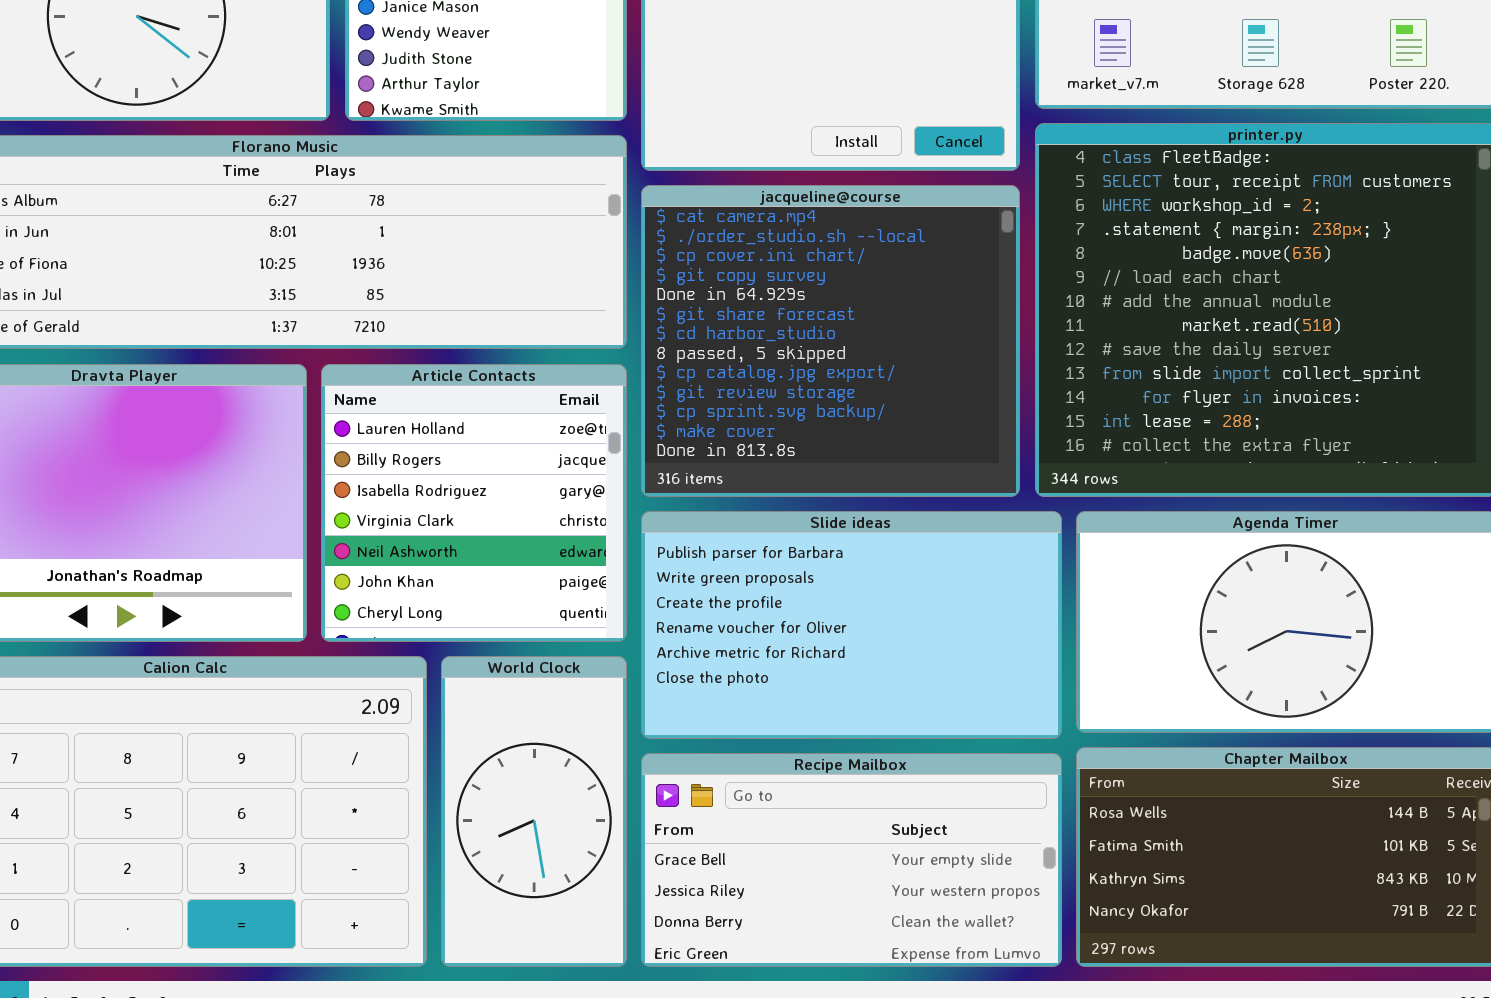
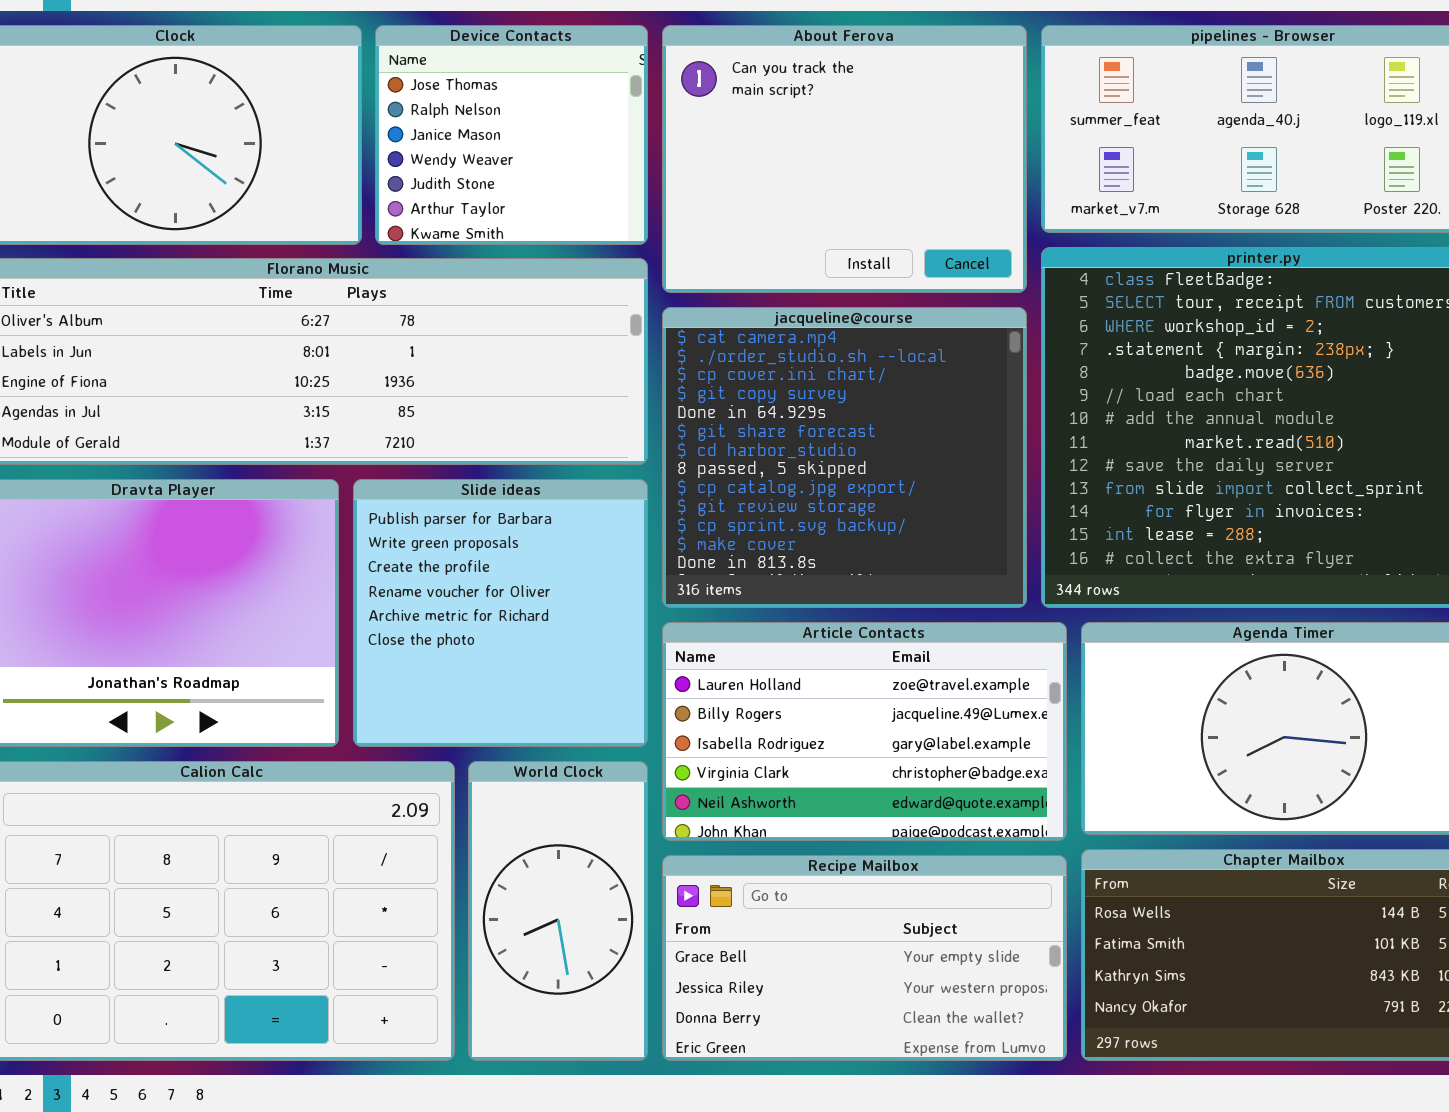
Article Contacts: [321,364,627,642] -> [662,622,1067,841], moved, resized
Slide ideas: [641,511,1062,739] -> [353,479,648,747], moved, resized

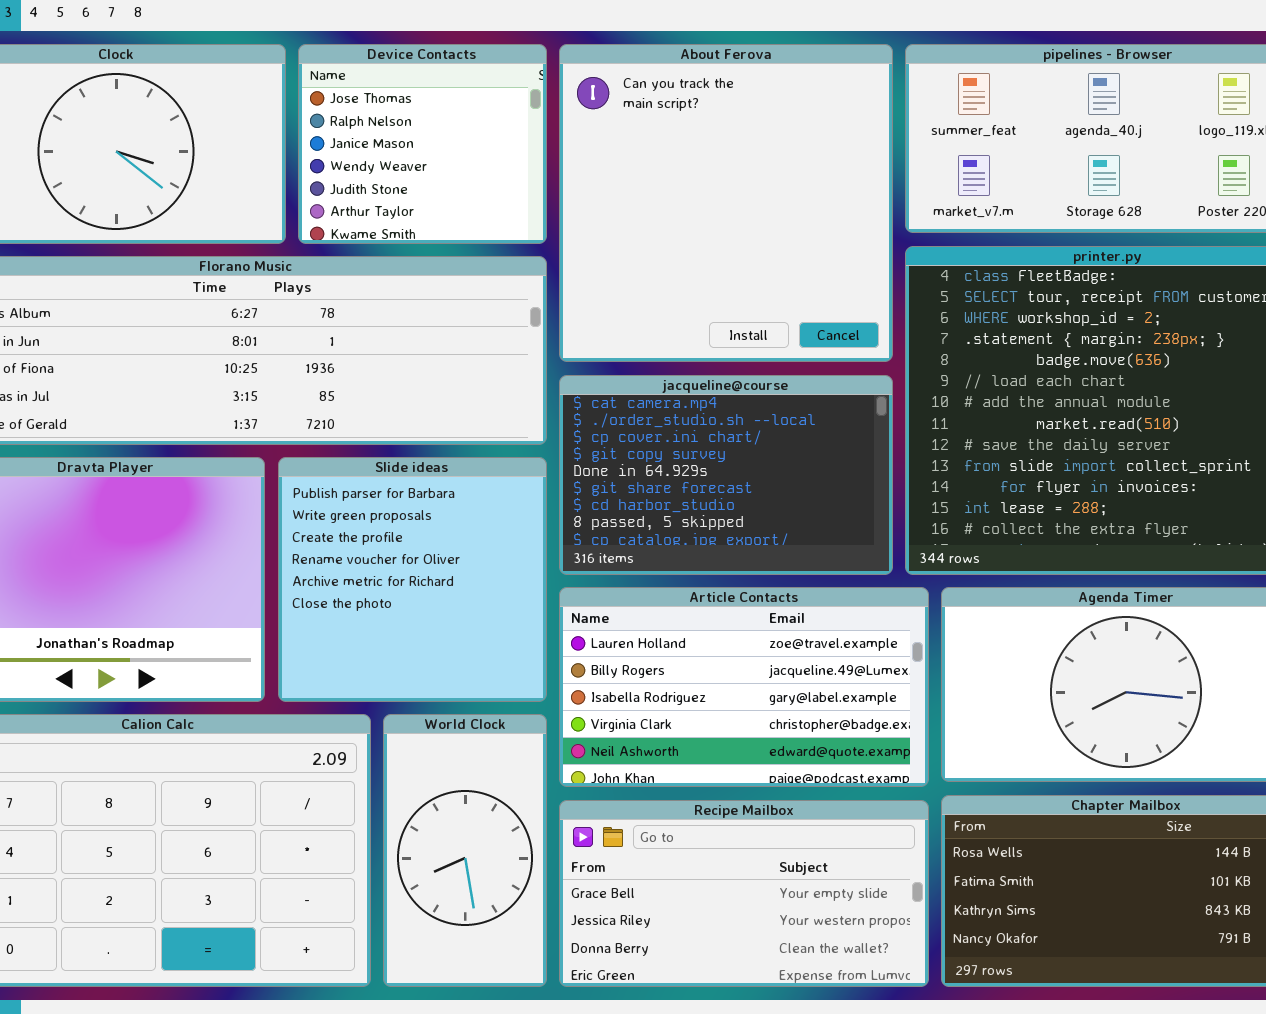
About Ferova: [662,25,1027,293] -> [559,44,893,362], resized
jacqueline@course: [662,307,1027,608] -> [559,375,893,575], resized

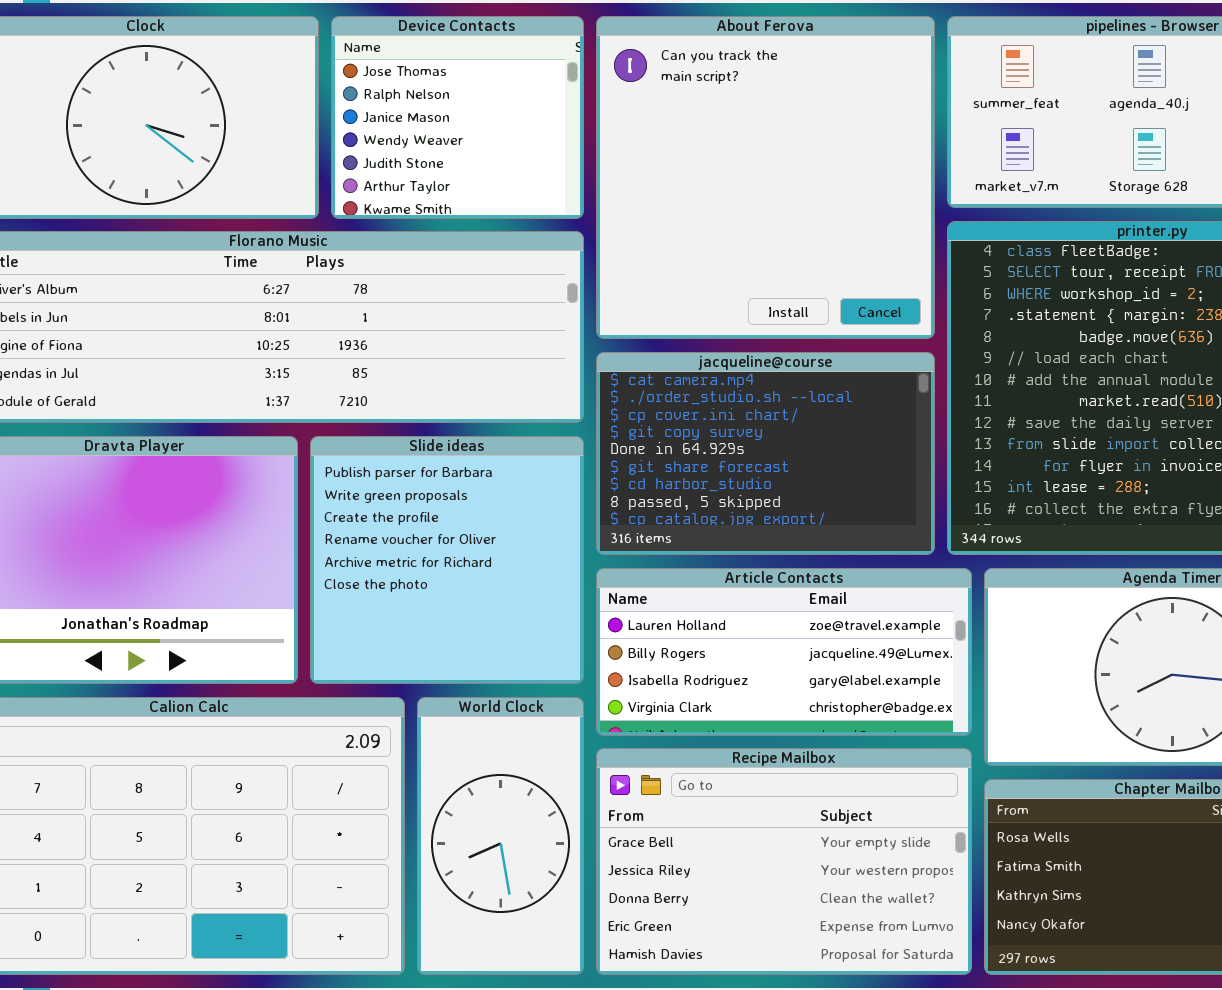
Article Contacts: [559,587,929,787] -> [596,568,972,736], resized
Recipe Mailbox: [559,800,929,987] -> [596,748,972,975], resized

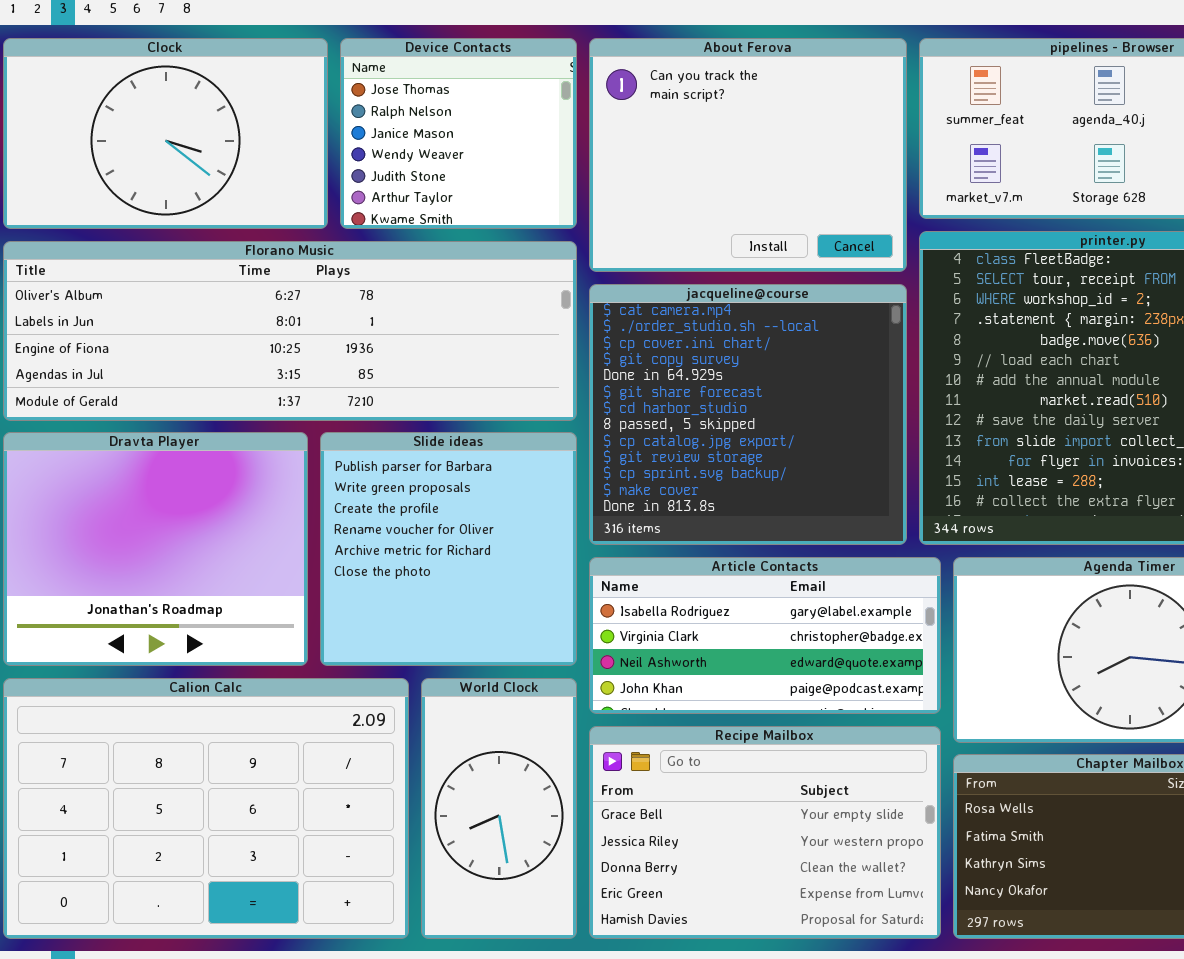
About Ferova: [596,16,935,339] -> [589,38,907,272], resized
jacqueline@course: [596,352,935,555] -> [589,284,907,545], resized
Article Contacts: [596,568,972,736] -> [589,557,941,714], scrolled down 2 rows

